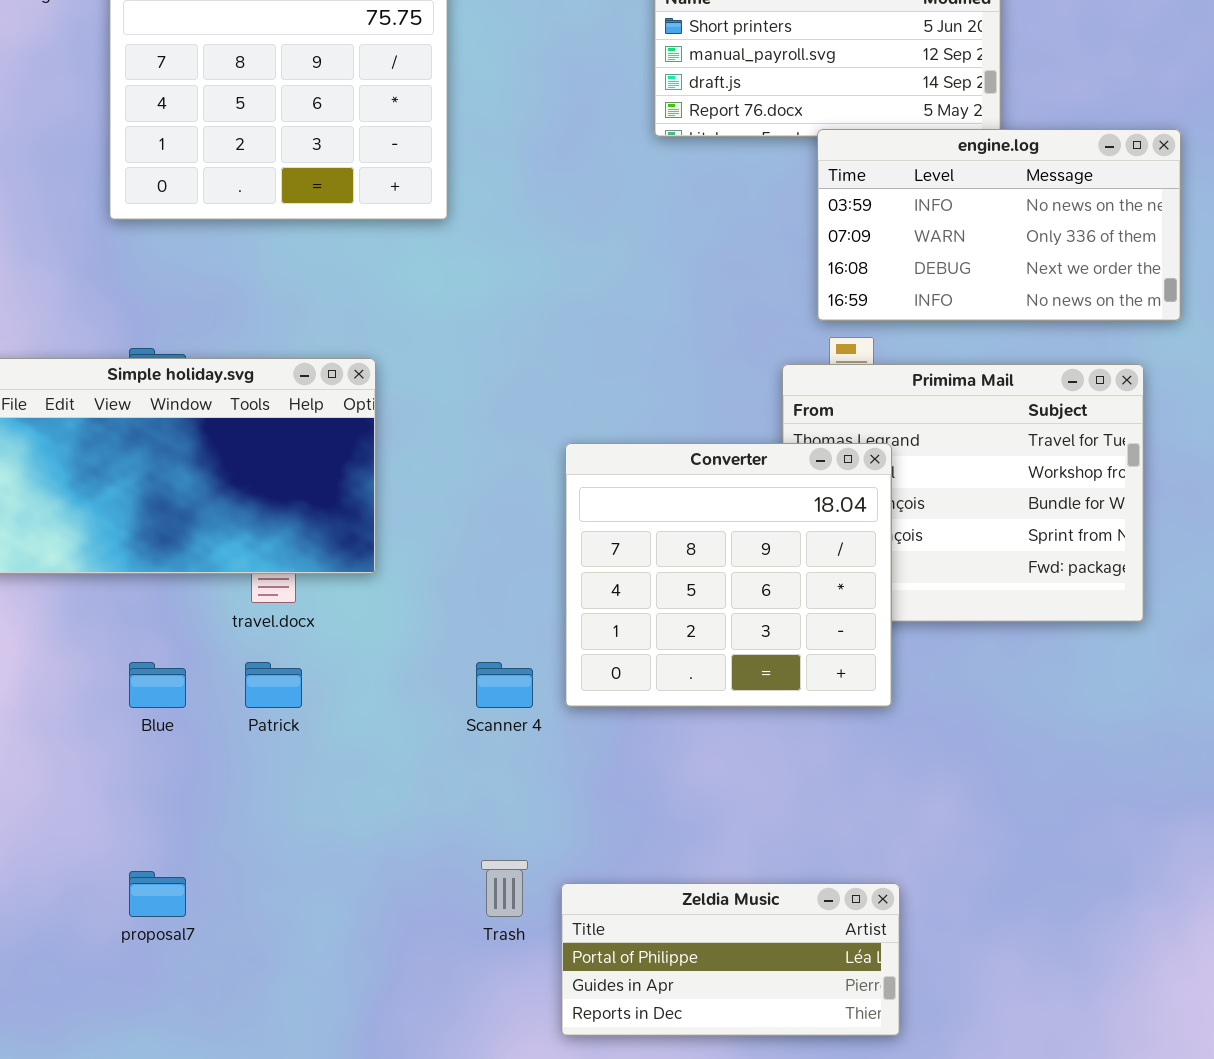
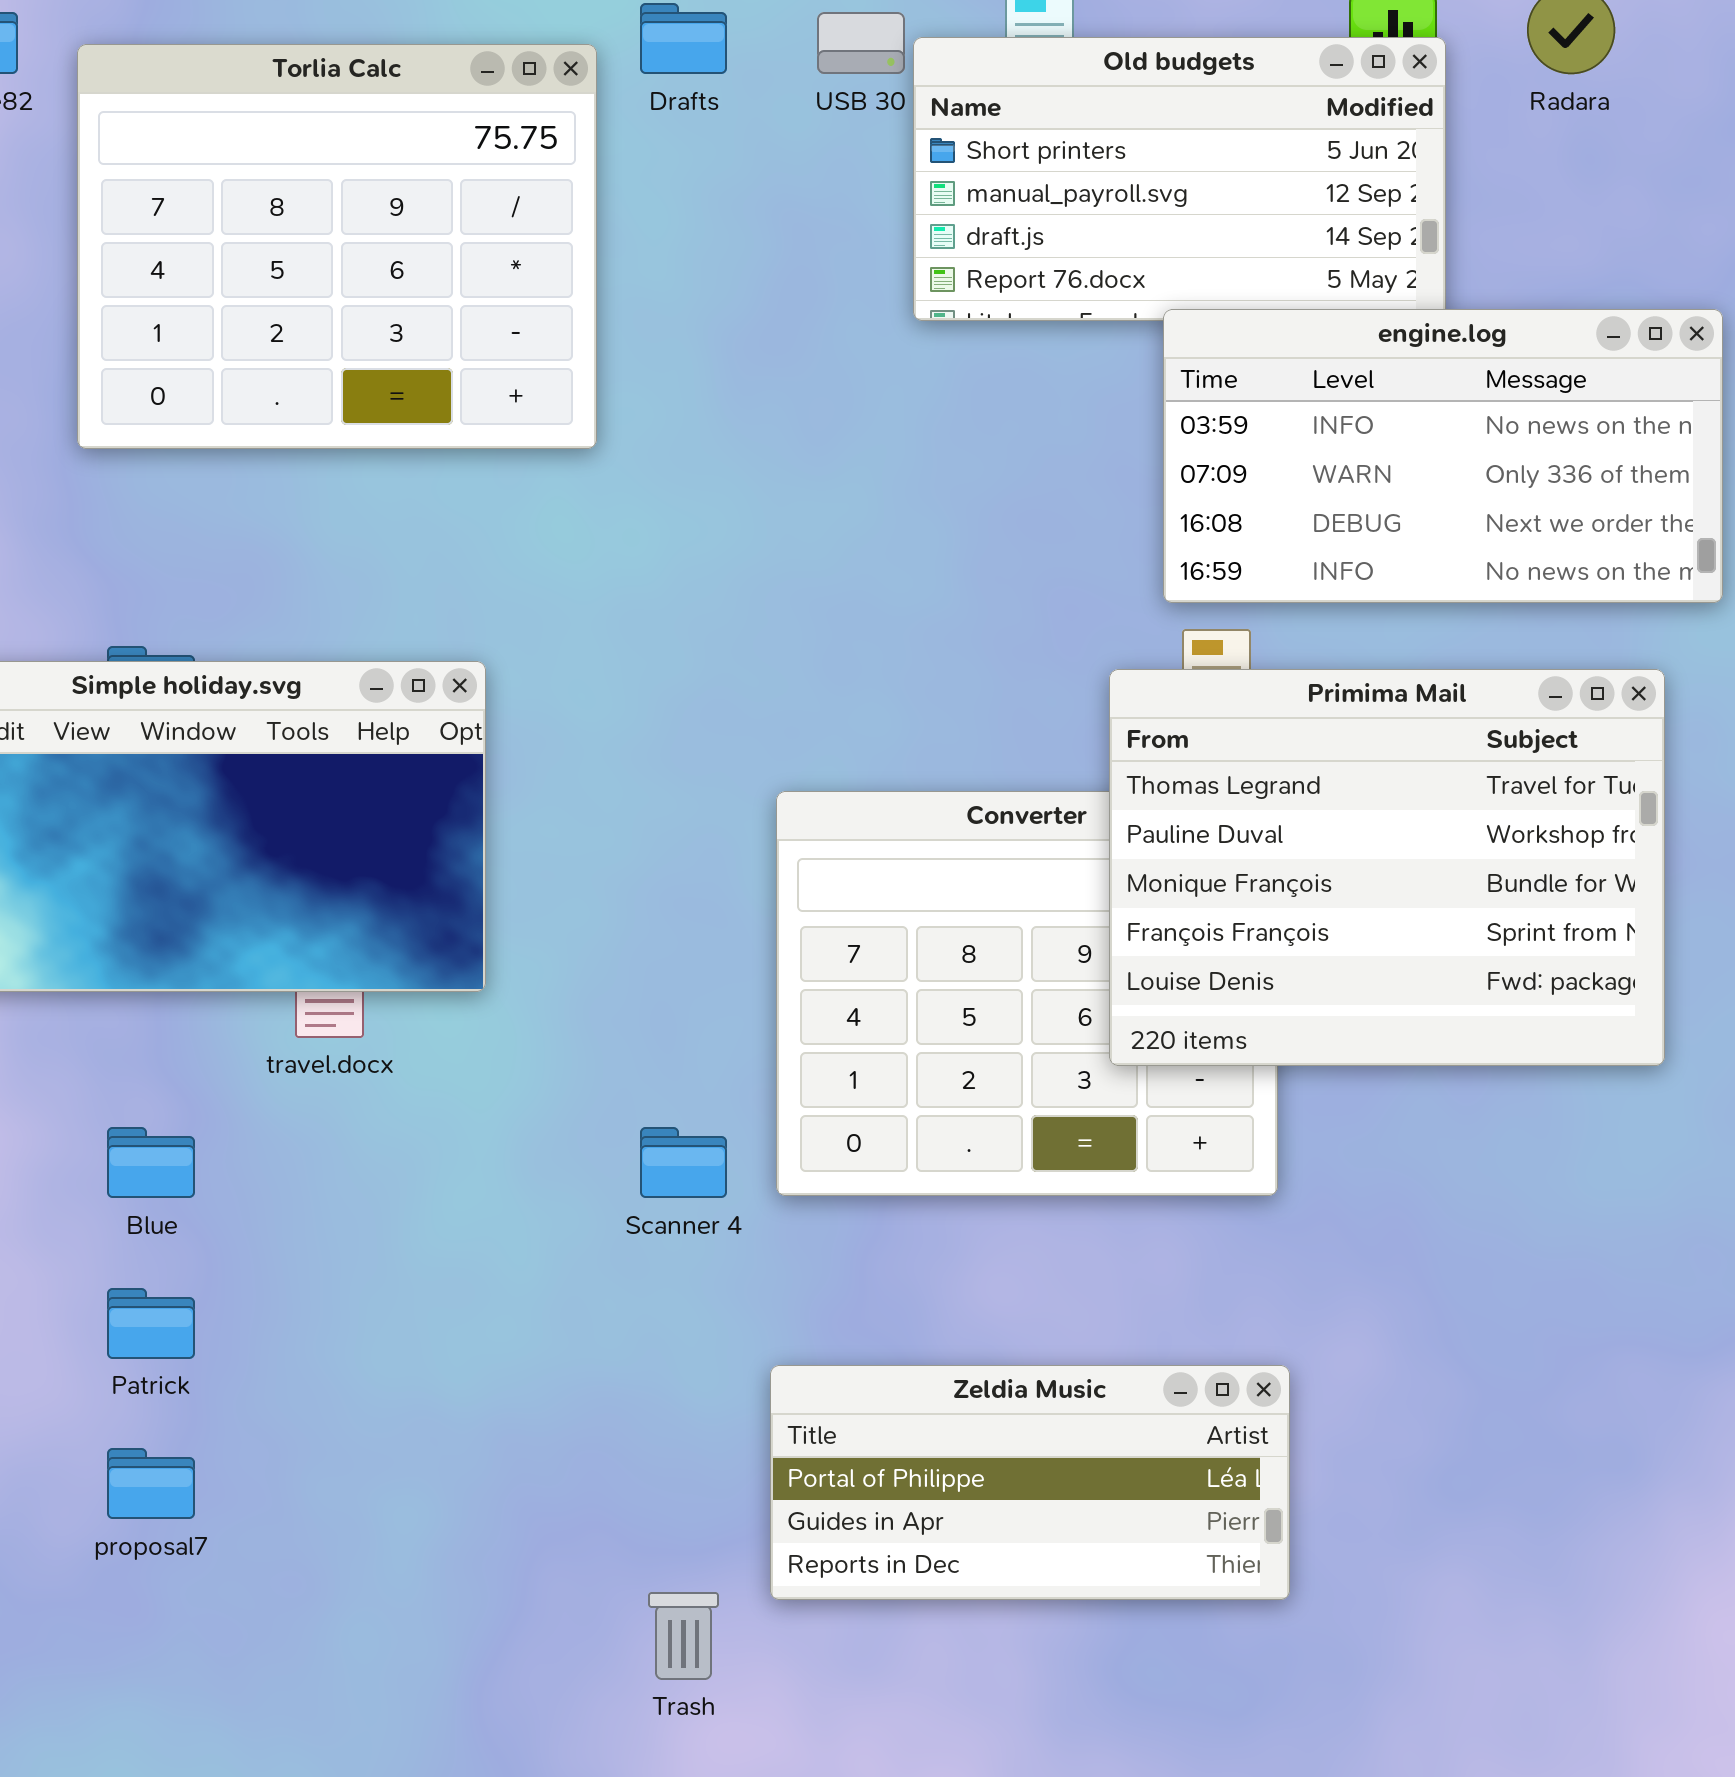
Primima Mail: [782,364,1144,622] -> [1109,669,1665,1066], raised
Patrick: [245,662,302,708] -> [107,1288,195,1359], moved
Trash: [481,860,528,917] -> [648,1592,719,1680], moved
Zeldia Music: [561,883,900,1036] -> [770,1365,1290,1600], moved

